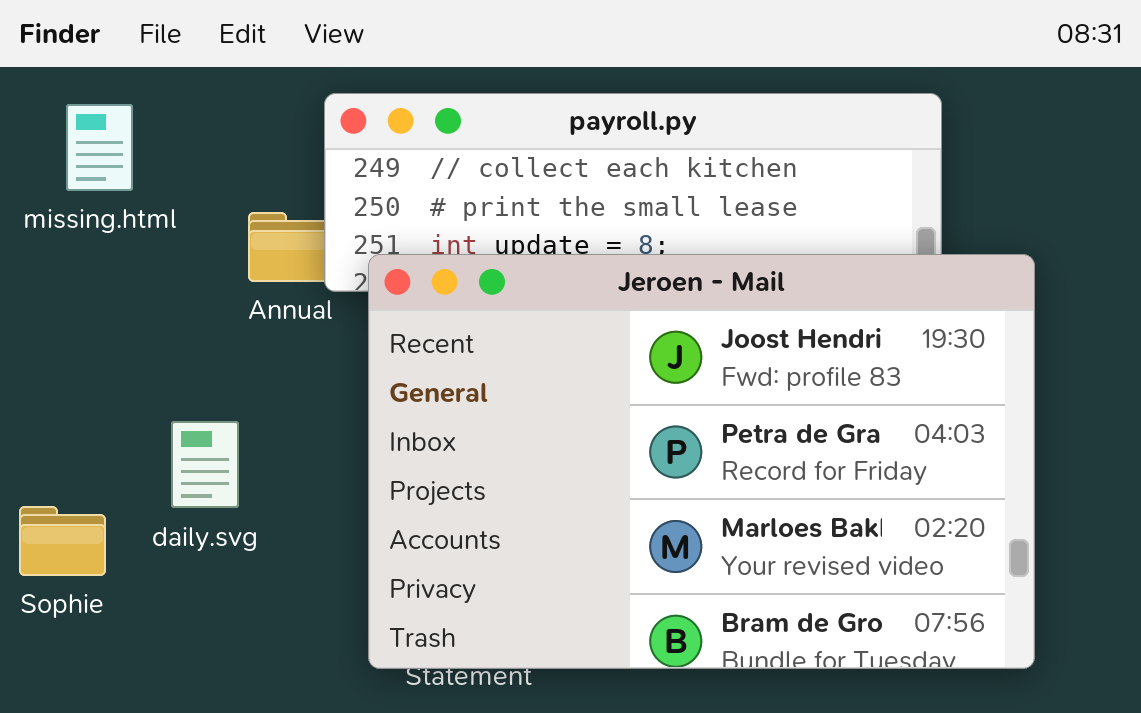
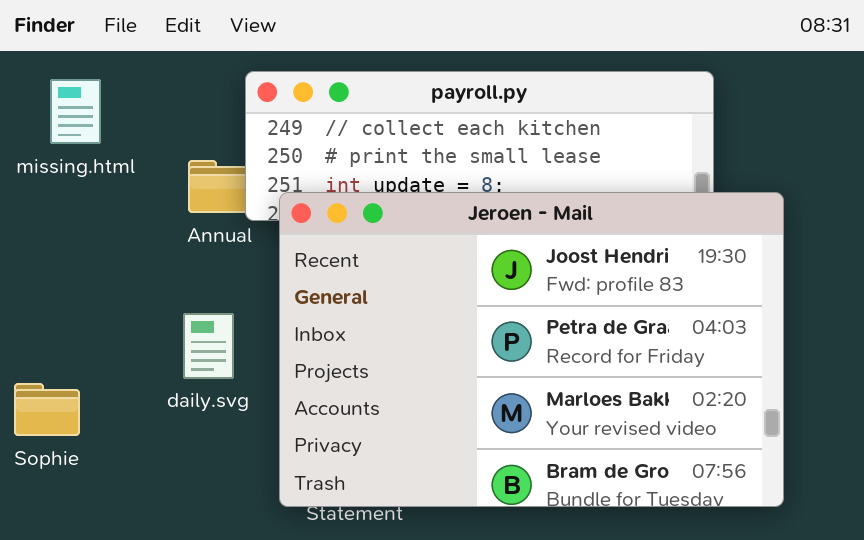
daily.svg: [171,421,239,508] -> [183,313,234,379], moved

